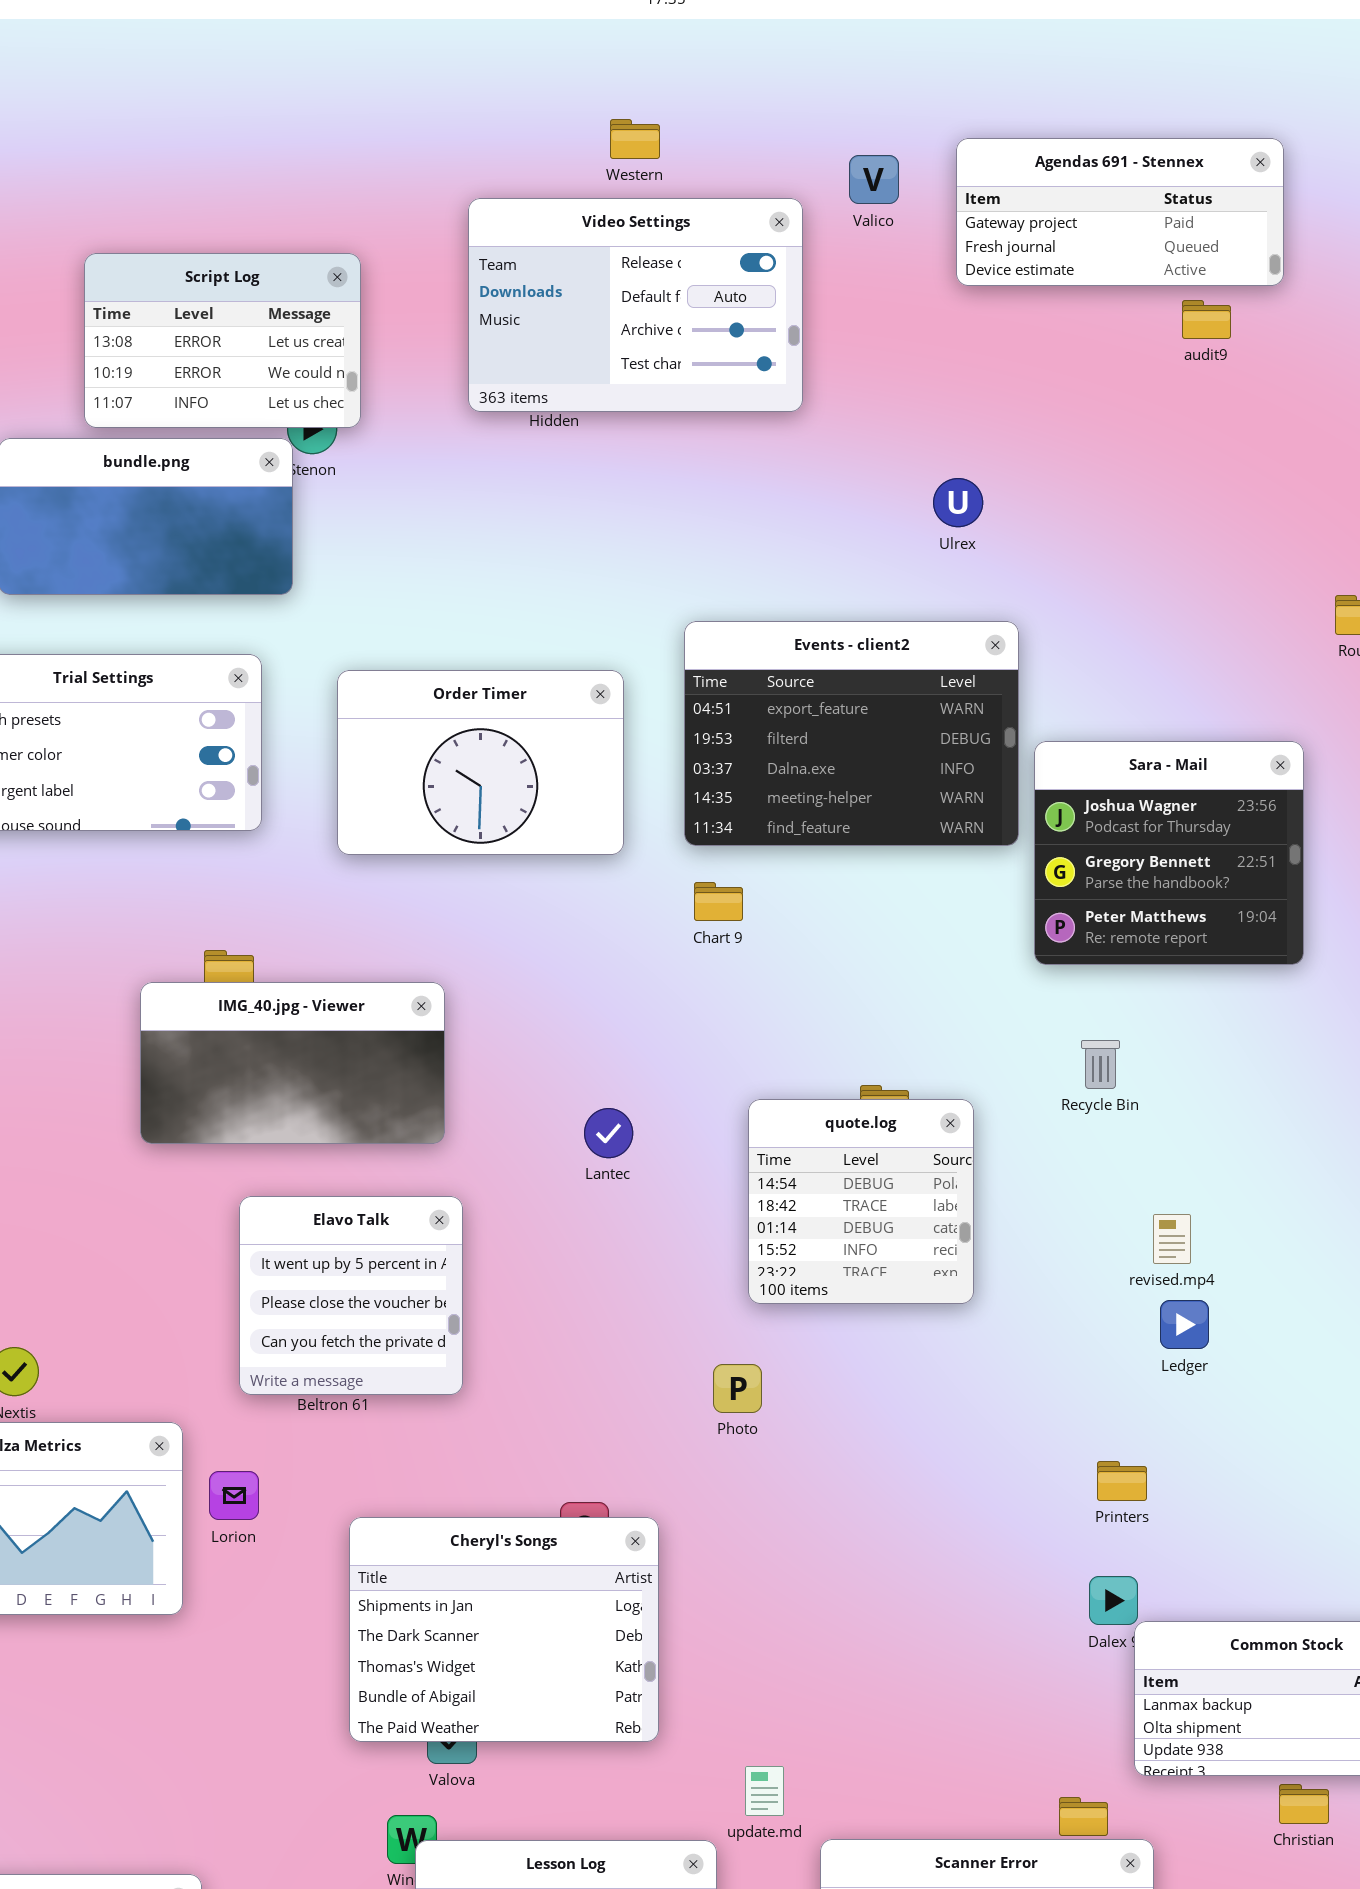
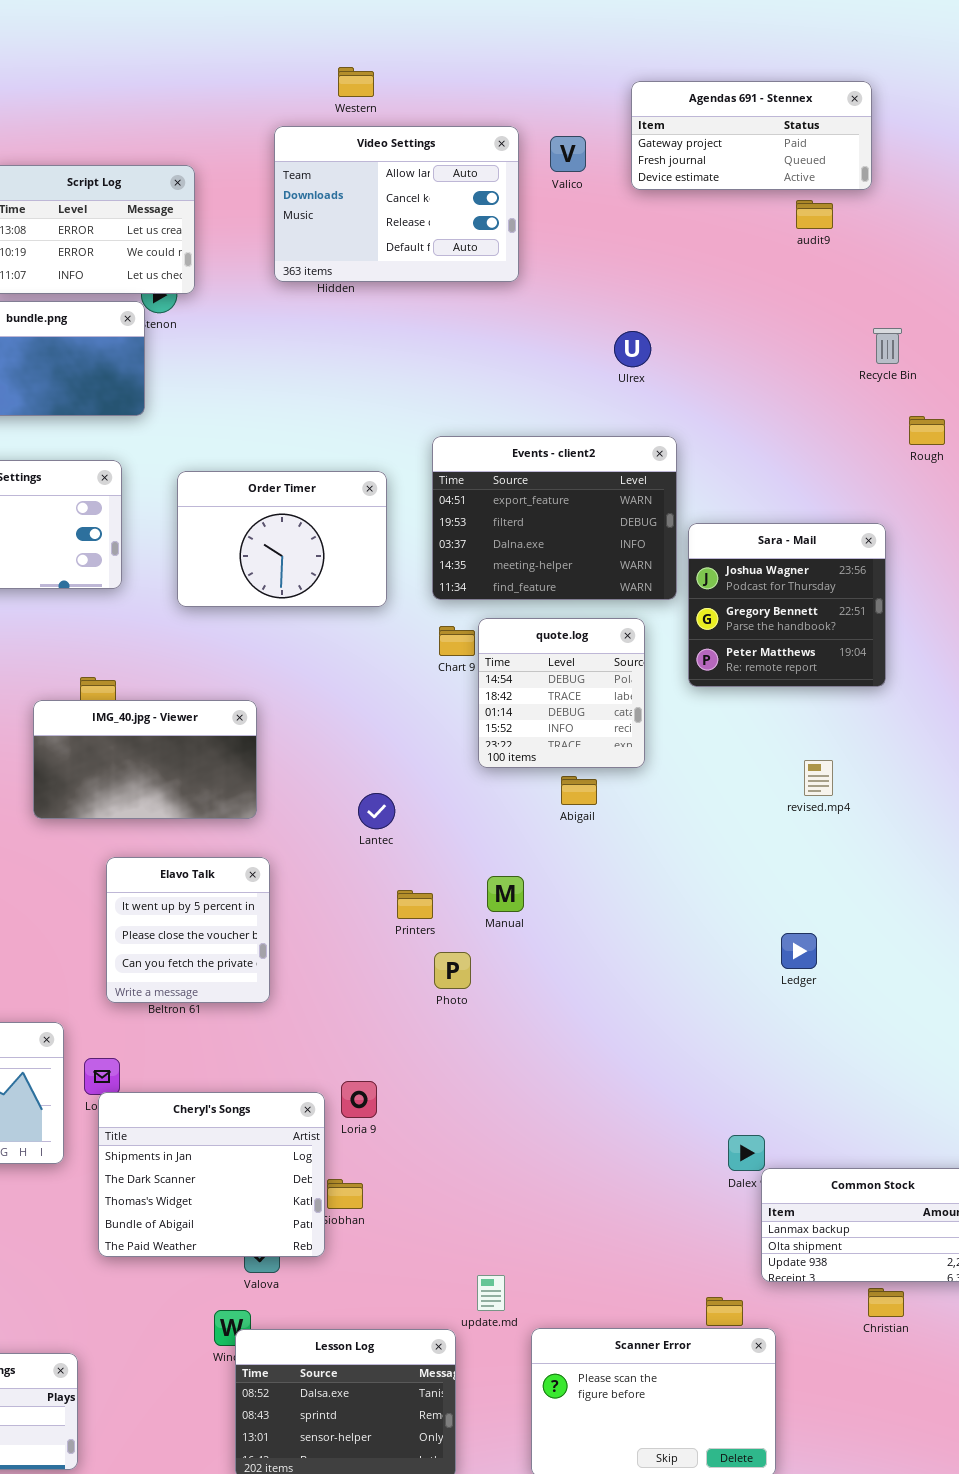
Western: [610,119,660,159] -> [338,67,374,97], moved
Valico: [849,155,899,204] -> [550,136,586,172], moved
Video Settings: [468,198,803,412] -> [274,126,519,282], scrolled up 2 rows
Recycle Bin: [1081,1040,1120,1089] -> [873,328,902,364], moved
quote.log: [748,1099,974,1304] -> [478,618,645,768], moved
revised.mp4: [1153,1214,1191,1264] -> [804,760,833,796], moved
Photo: [713,1364,762,1413] -> [434,952,471,989], moved
Printers: [1097,1461,1147,1501] -> [397,890,433,919], moved
Cheryl's Songs: [349,1517,659,1742] -> [98,1092,325,1257], moved

